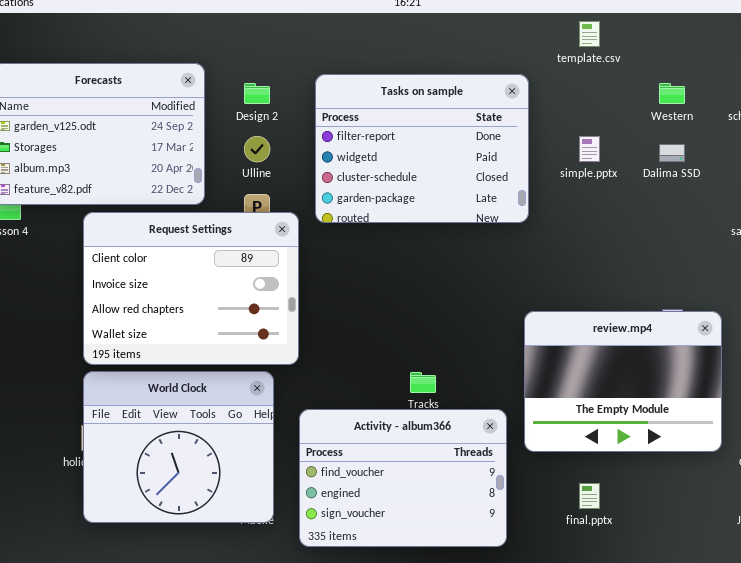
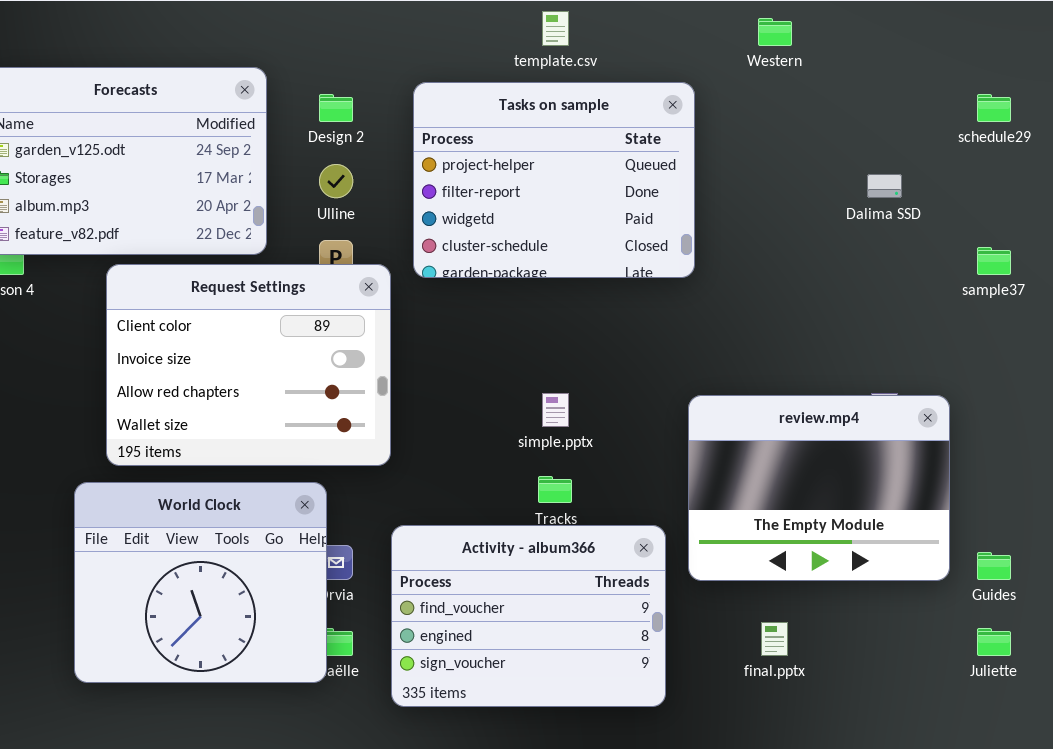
template.csv: [579,21,600,47] -> [542,11,569,46], moved
Tasks on sample: [315,74,529,223] -> [413,82,695,278], scrolled up 1 row
Western: [659,83,685,104] -> [758,18,792,46], moved
simple.pptx: [579,136,600,162] -> [542,393,569,427], moved
World Clock: [83,371,274,523] -> [74,482,327,683], moved

